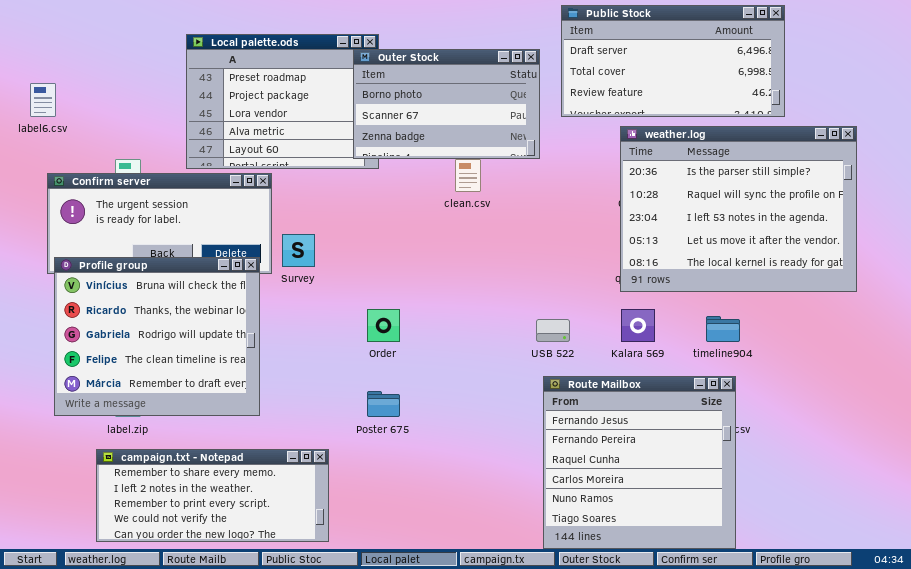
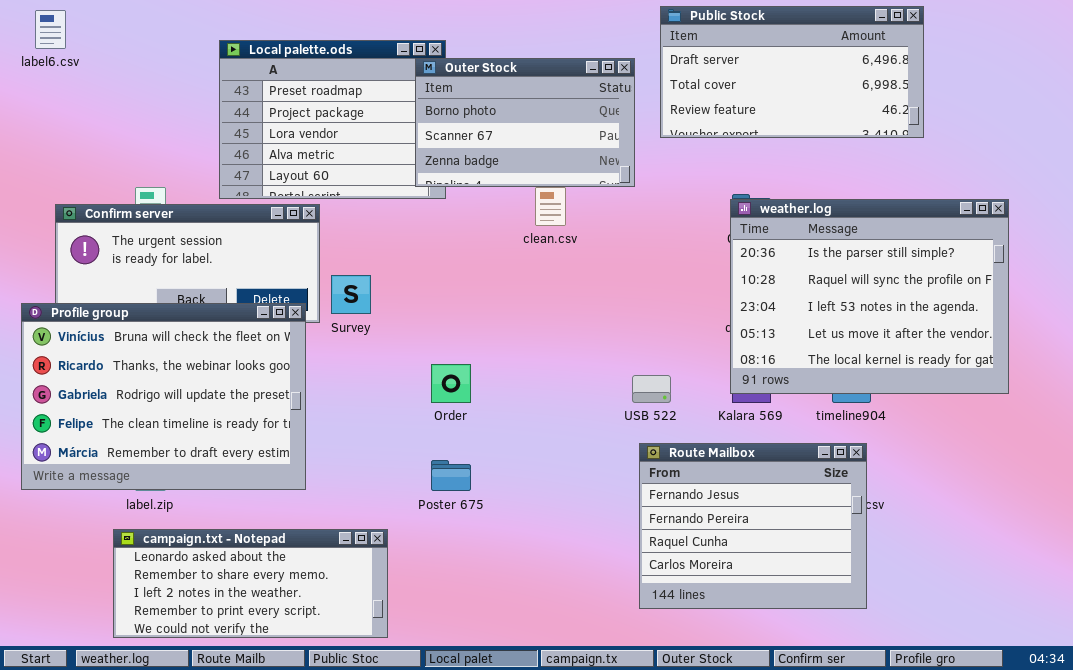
label6.csv: [30,83,56,117] -> [35,10,66,49], moved
weather.log: [620,126,857,292] -> [730,199,1009,394], moved
Profile group: [54,257,260,416] -> [21,303,306,490], resized
Route Mailbox: [543,376,736,549] -> [639,443,867,609], resized
campaign.txt - Notepad: [96,449,329,542] -> [113,529,388,638], scrolled up 1 row

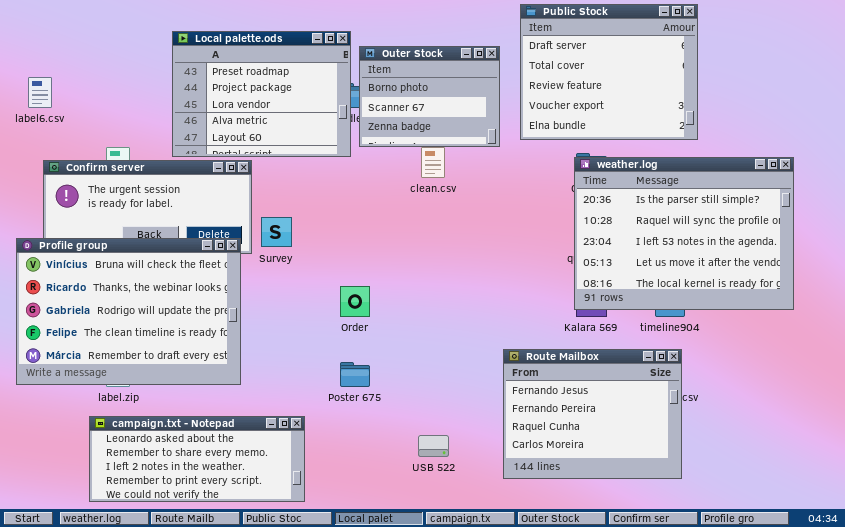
Public Stock: [660,6,924,138] -> [520,4,698,140], resized
label6.csv: [35,10,66,49] -> [28,77,52,108], moved
Outer Stock: [415,58,635,187] -> [359,46,500,147], resized
USB 522: [632,375,671,403] -> [418,435,449,457], moved

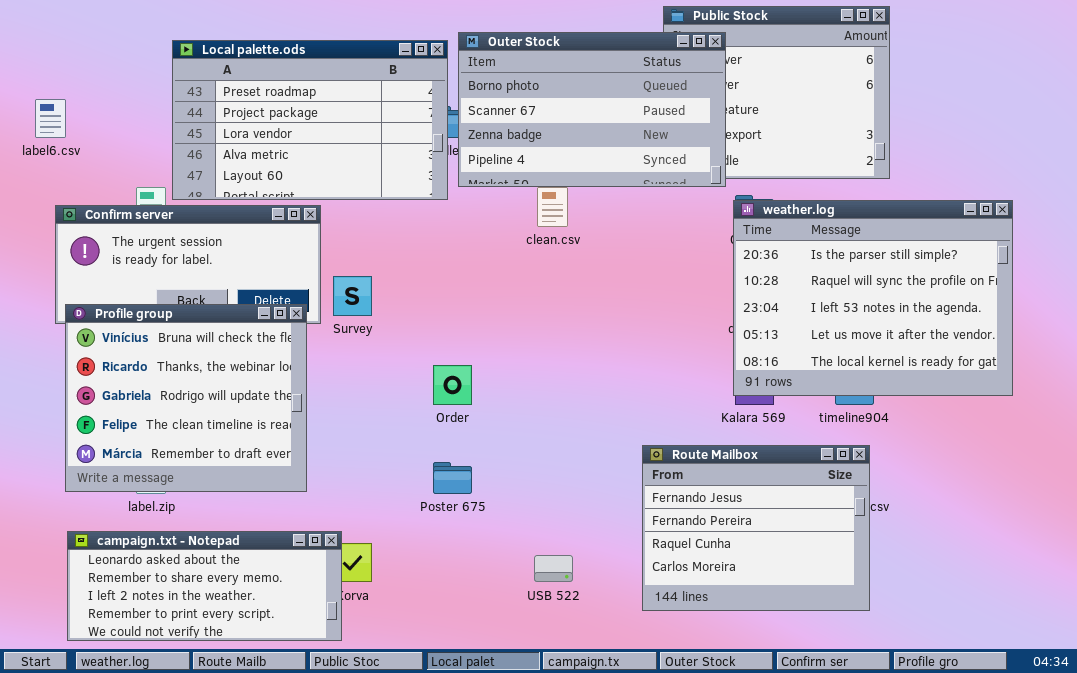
Local palette.ods: [172,31,351,157] -> [172,40,448,200], resized
Outer Stock: [359,46,500,147] -> [458,32,726,187], resized
Profile group: [16,238,241,385] -> [65,304,307,492], resized
campaign.txt - Notepad: [89,416,305,502] -> [67,531,342,641], moved

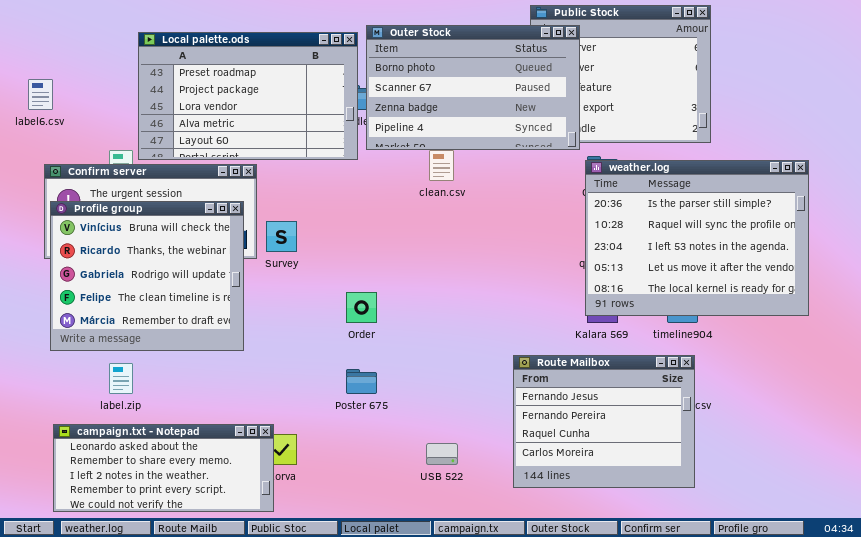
Profile group: [65,304,307,492] -> [50,201,244,351], moved

